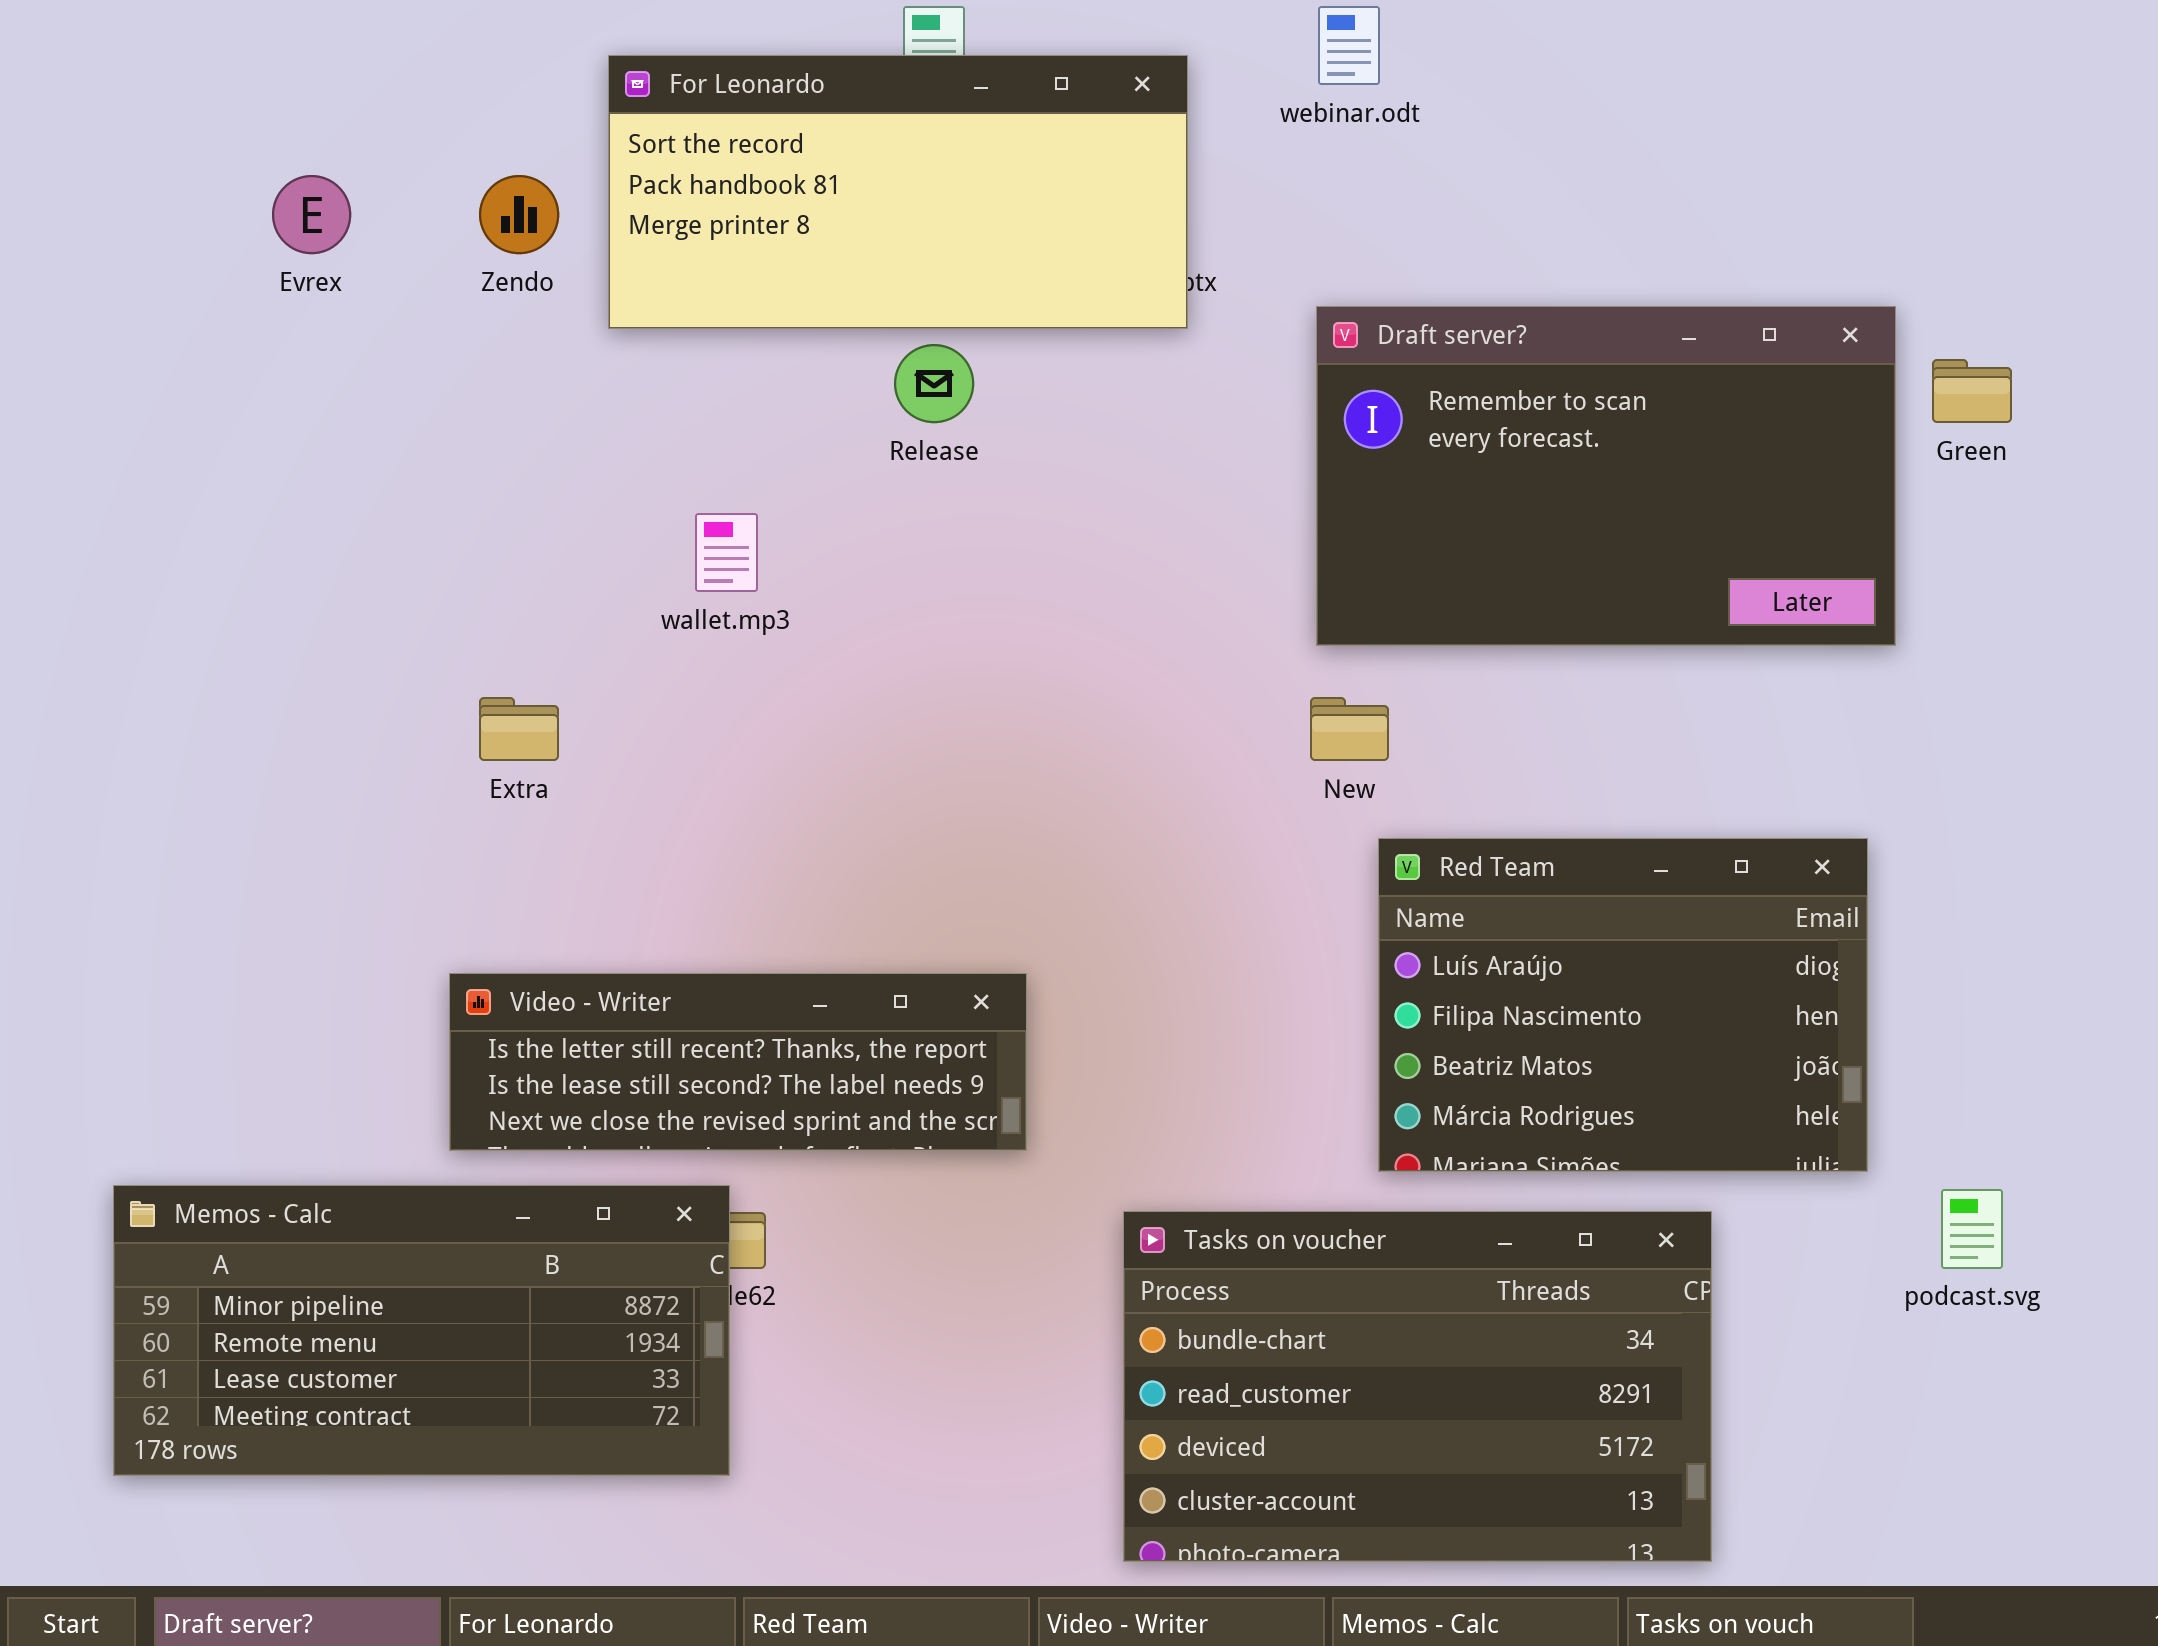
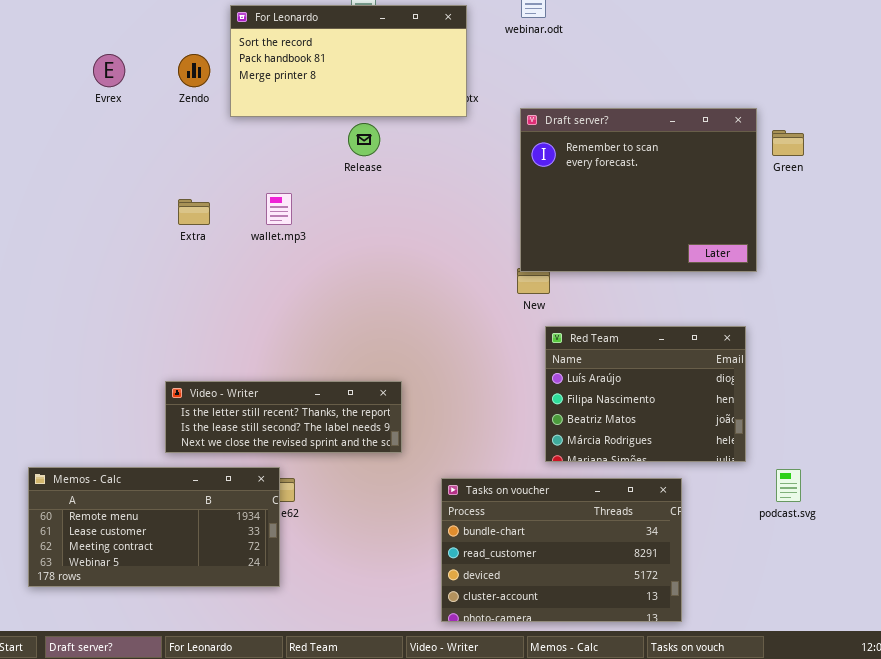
Draft server?: [1316,306,1896,646] -> [520,108,757,272], resized
Extra: [479,697,559,761] -> [178,199,210,225], moved
Memos - Calc: [113,1185,730,1476] -> [28,467,280,587], scrolled down 1 row

